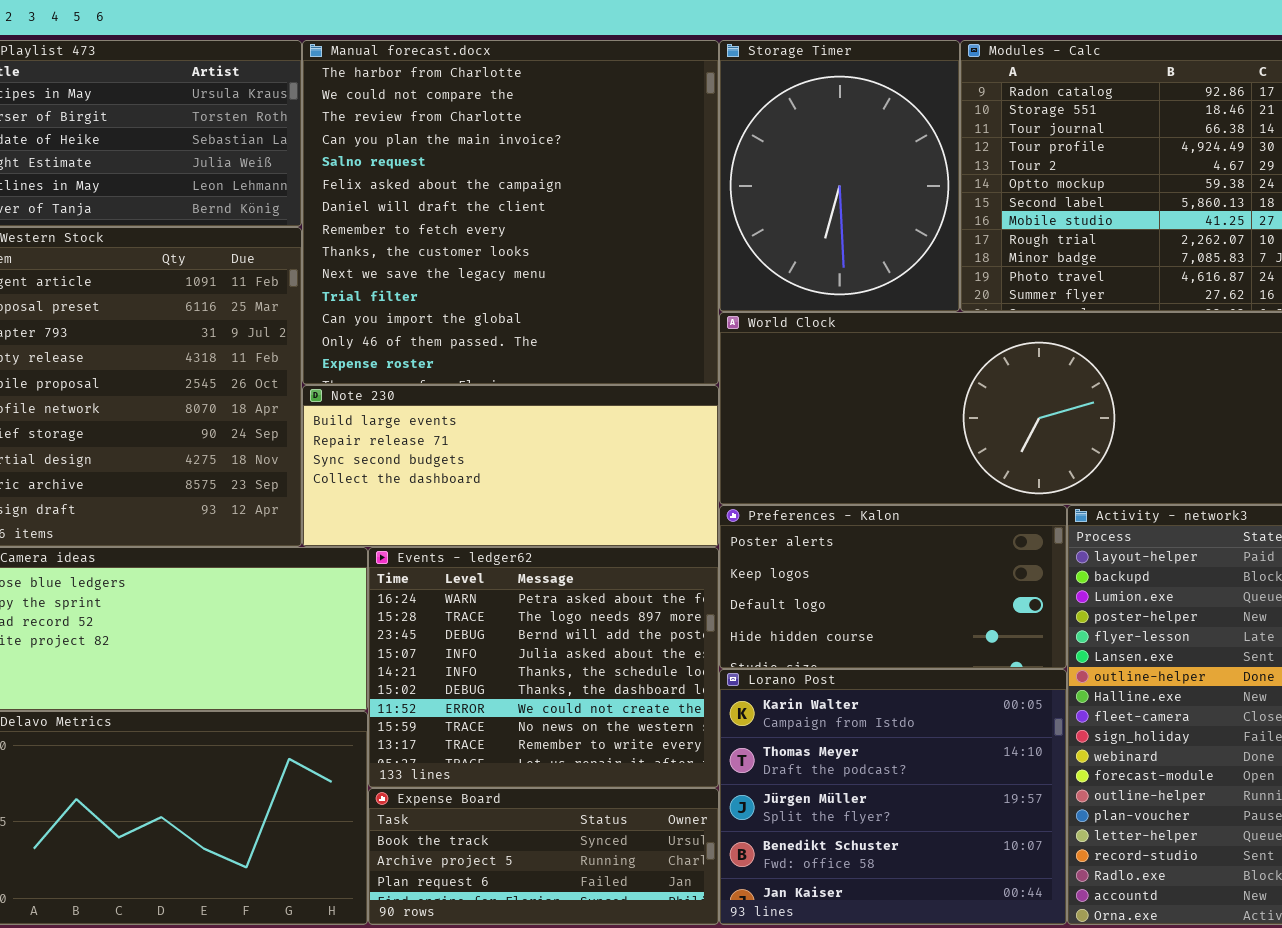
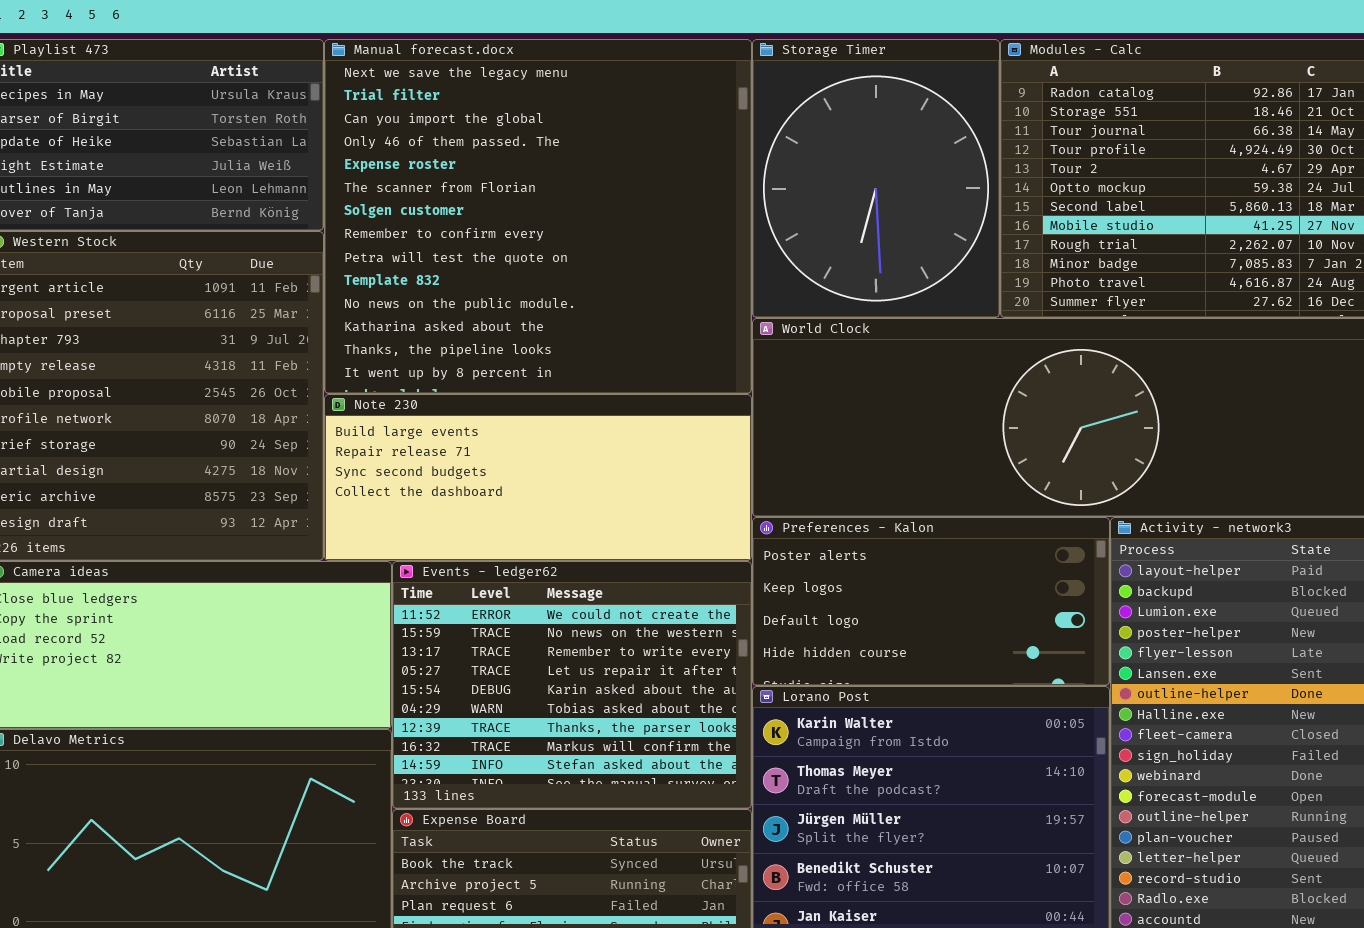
Manual forecast.docx: [302,40,719,385] -> [324,39,752,394], scrolled down 9 rows
Events - ledger62: [368,547,719,788] -> [392,561,752,809], scrolled down 6 rows

